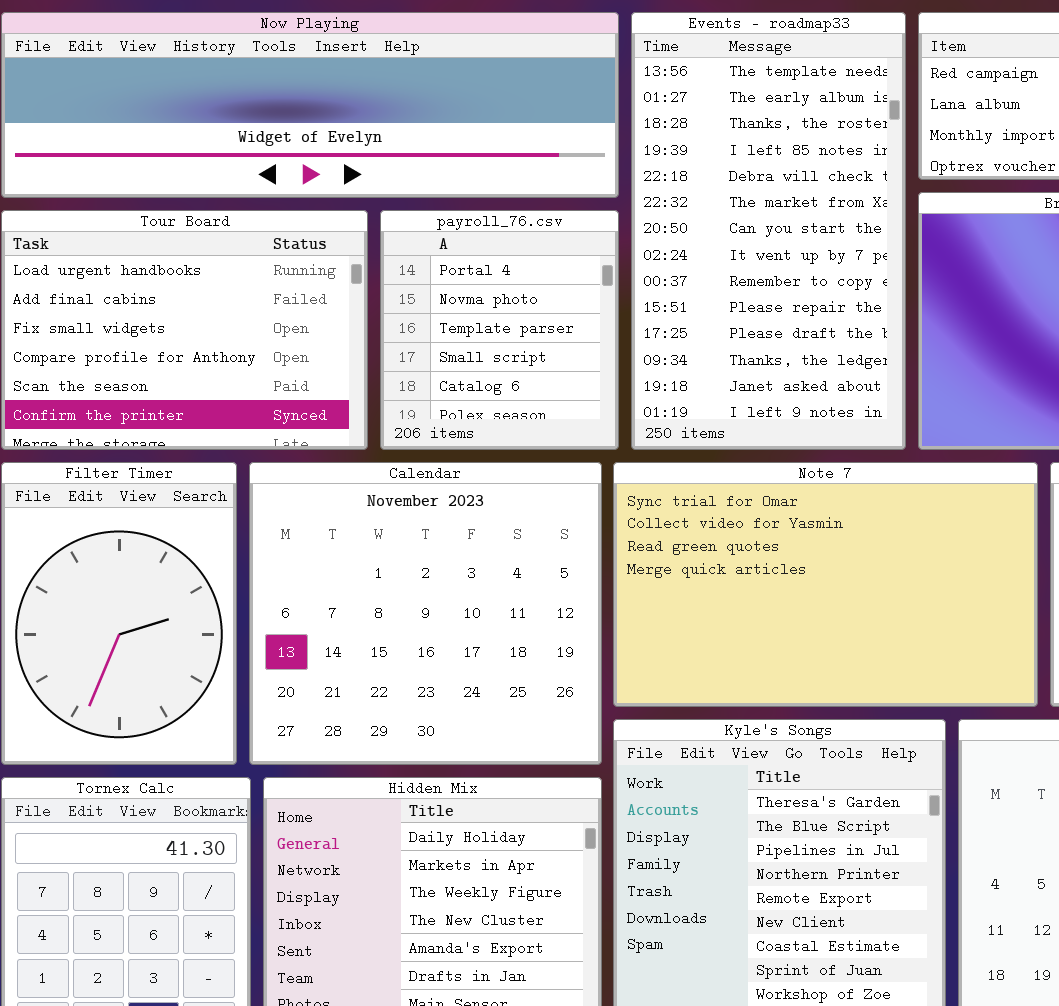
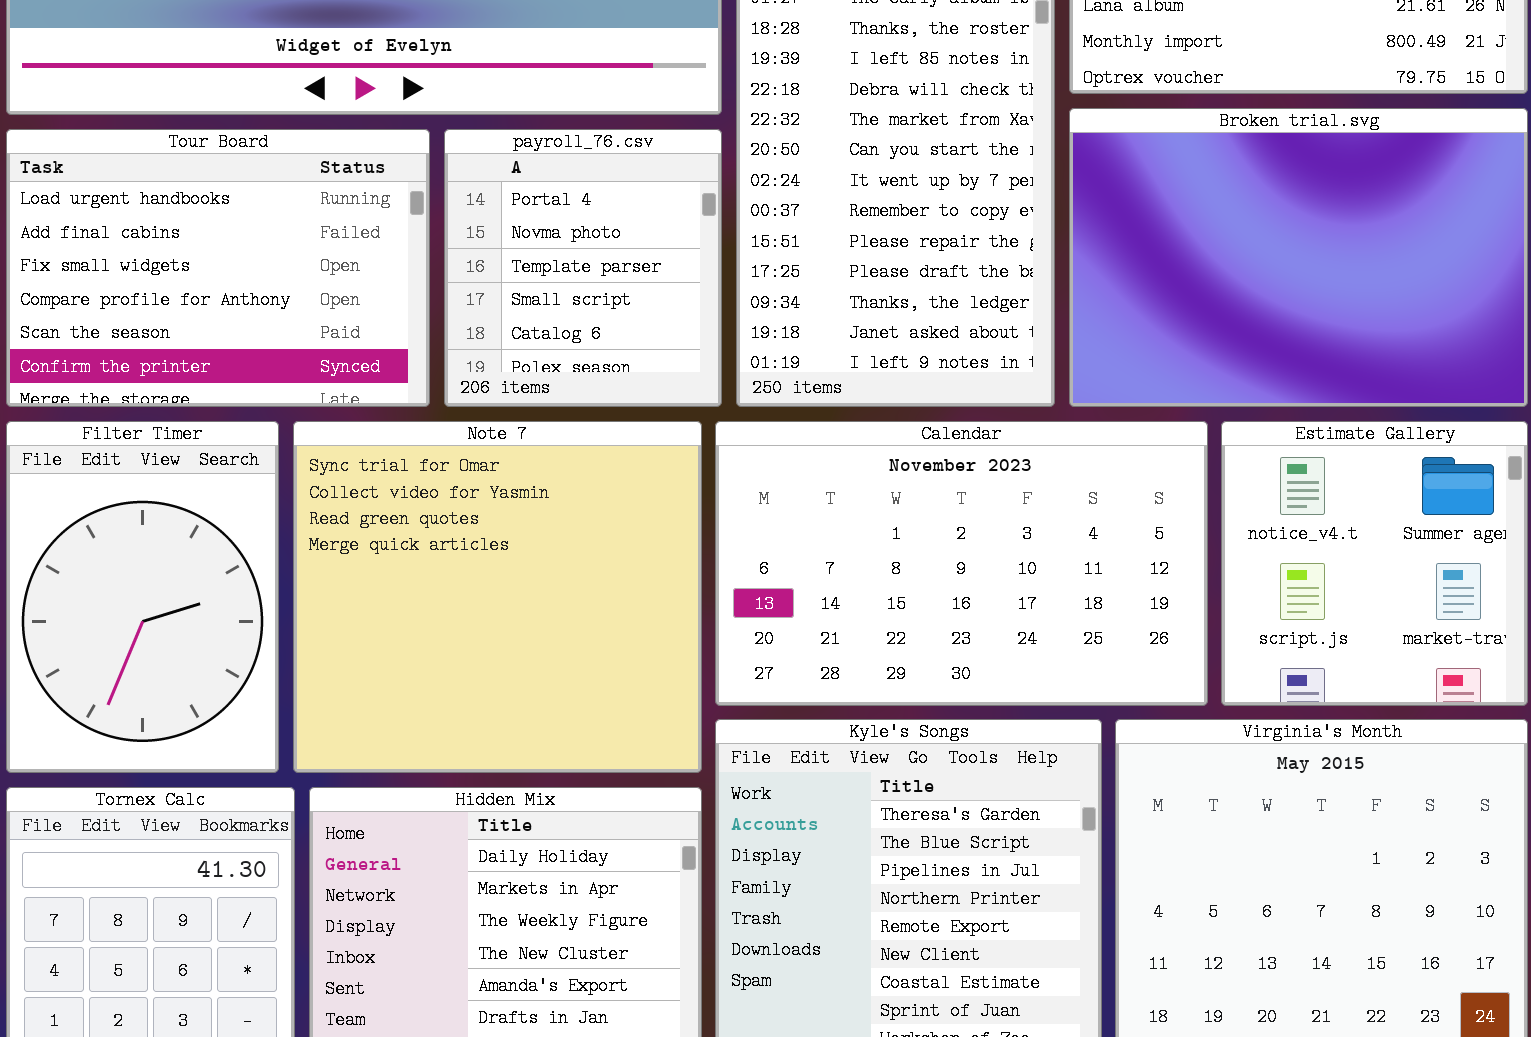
Calendar: [249,462,602,765] -> [715,421,1208,706], moved, resized
Note 7: [613,462,1038,707] -> [293,421,702,773], moved, resized

